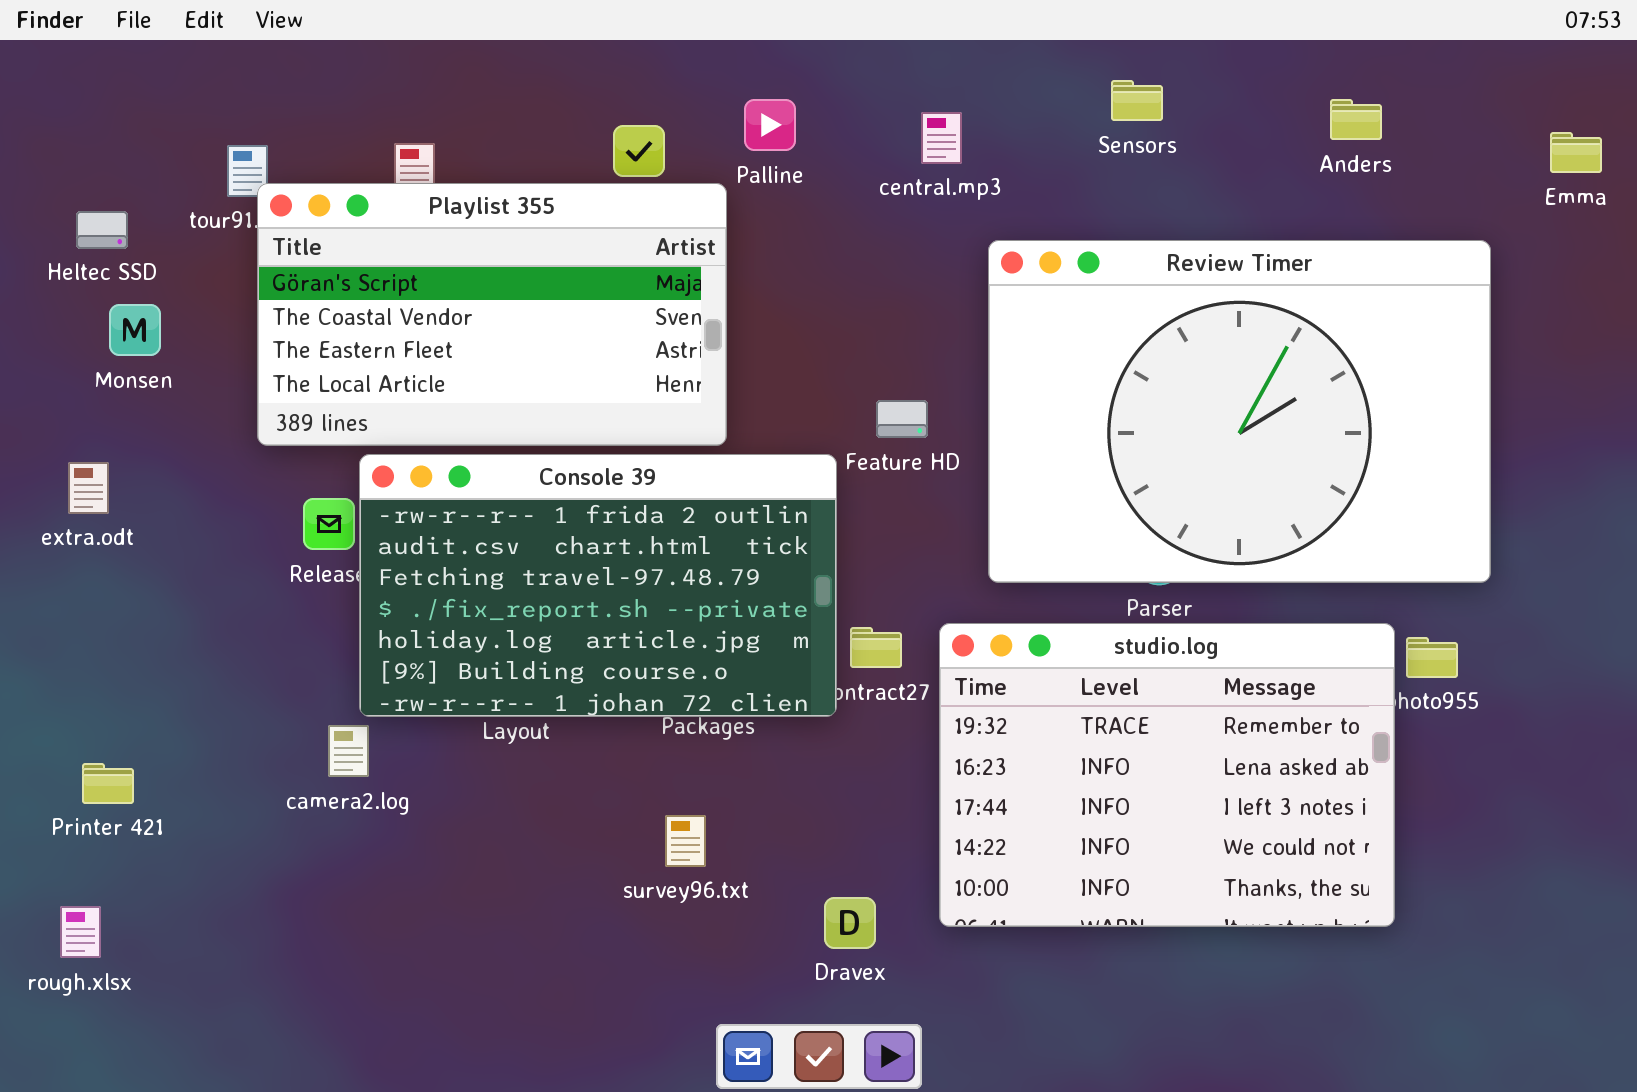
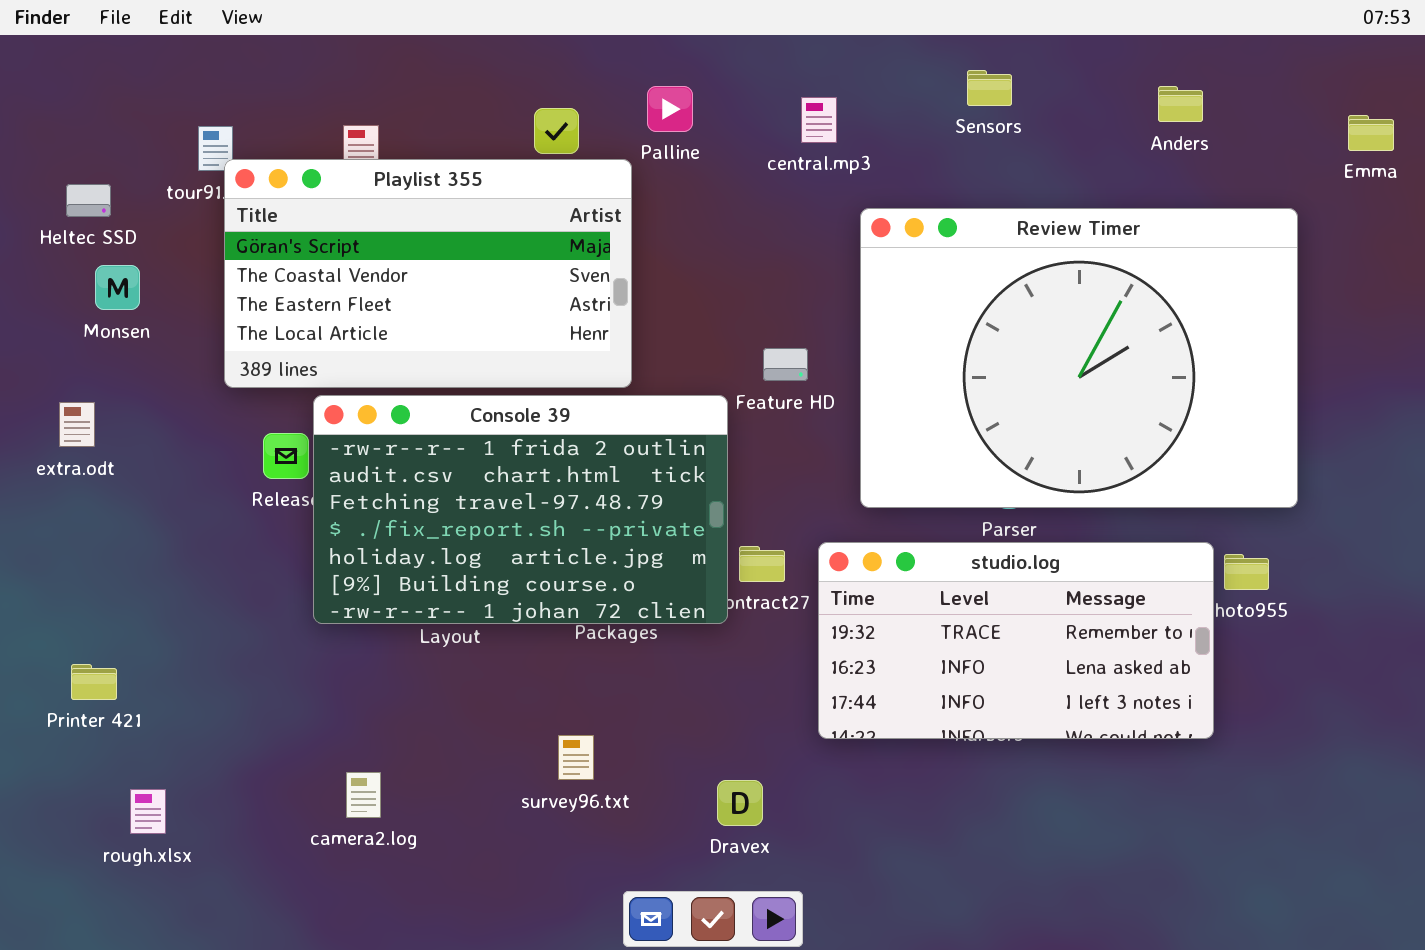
studio.log: [939,623,1395,927] -> [818,542,1214,739], resized
camera2.log: [328,725,369,777] -> [346,772,381,818], moved
survey96.txt: [665,815,706,867] -> [558,735,594,780], moved
rough.xlsx: [60,906,101,958] -> [130,789,166,834], moved

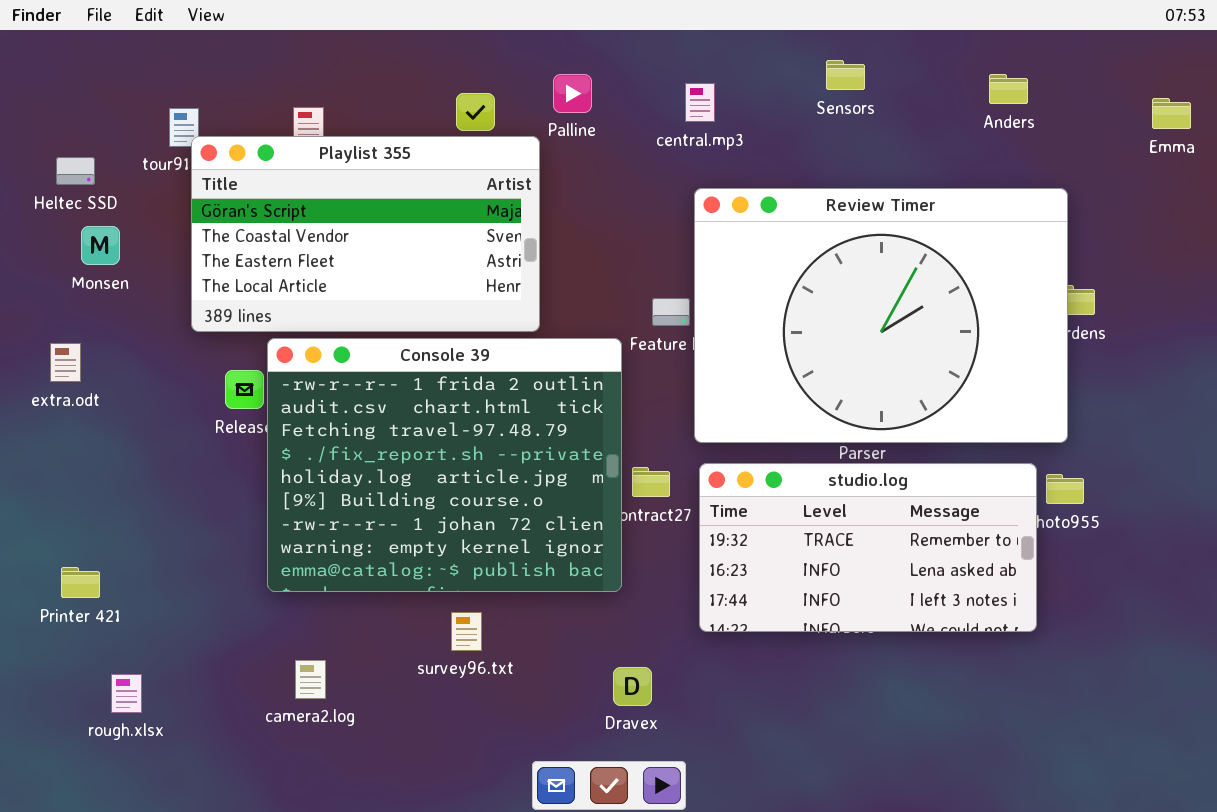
Review Timer: [860,208,1298,508] -> [694,188,1068,443], moved
Console 39: [313,395,728,624] -> [267,338,622,592], resized
survey96.txt: [558,735,594,780] -> [451,612,482,651], moved

